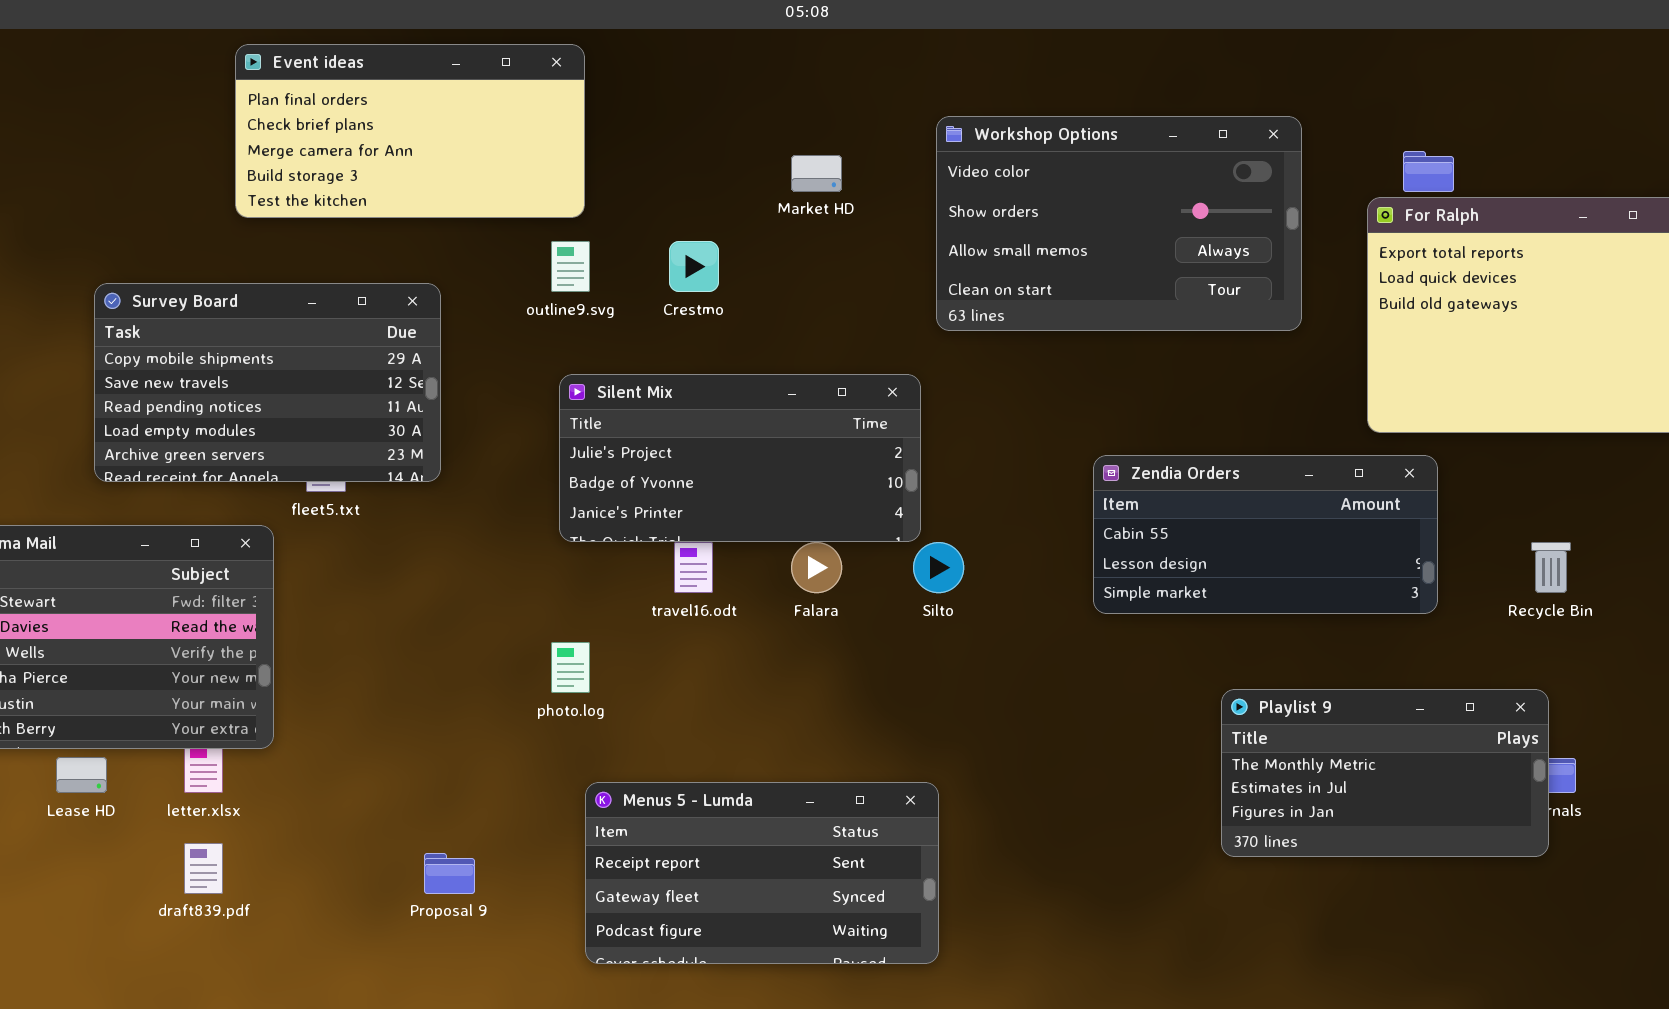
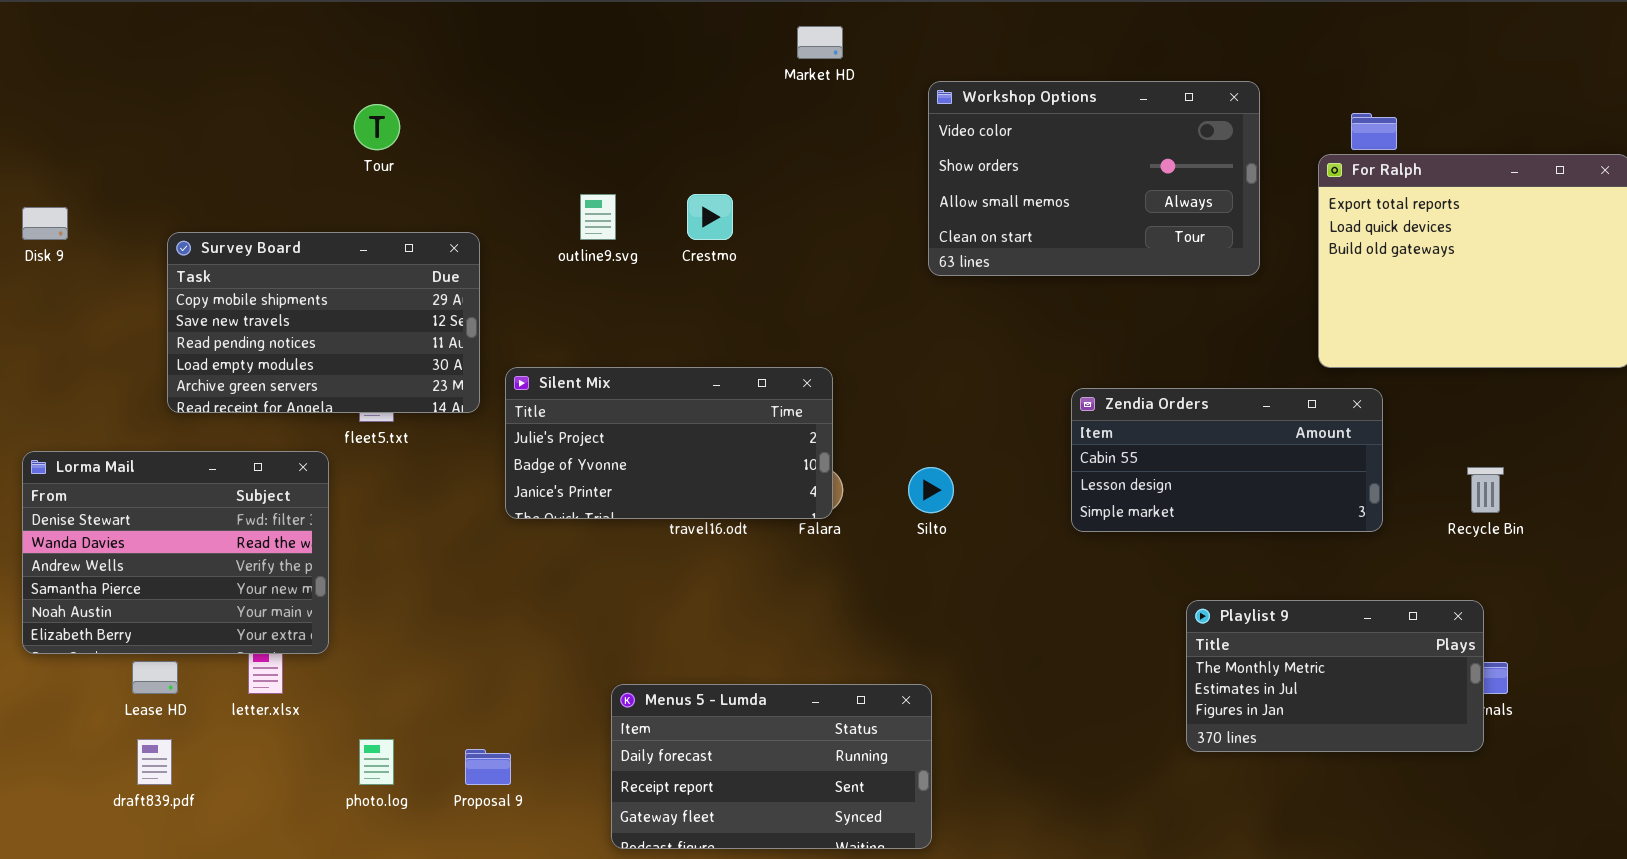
Event ideas: [235,44,585,218] -> none, closed
Market HD: [791,155,842,192] -> [797,26,843,59], moved
Silent Mix: [559,374,921,542] -> [505,367,833,519], moved
photo.log: [551,642,590,693] -> [359,739,394,785], moved
Menus 5 - Lumda: [585,782,939,964] -> [611,684,932,849], scrolled up 1 row
draft839.pdf: [184,843,223,894] -> [137,739,172,785], moved

